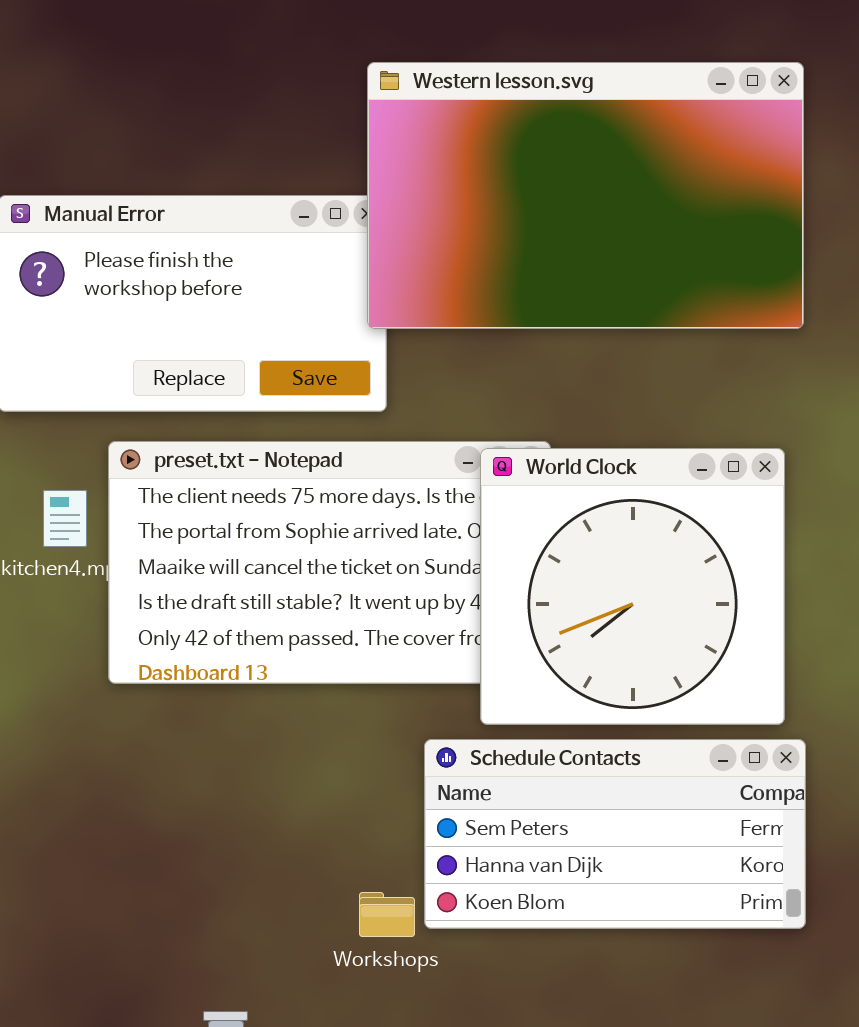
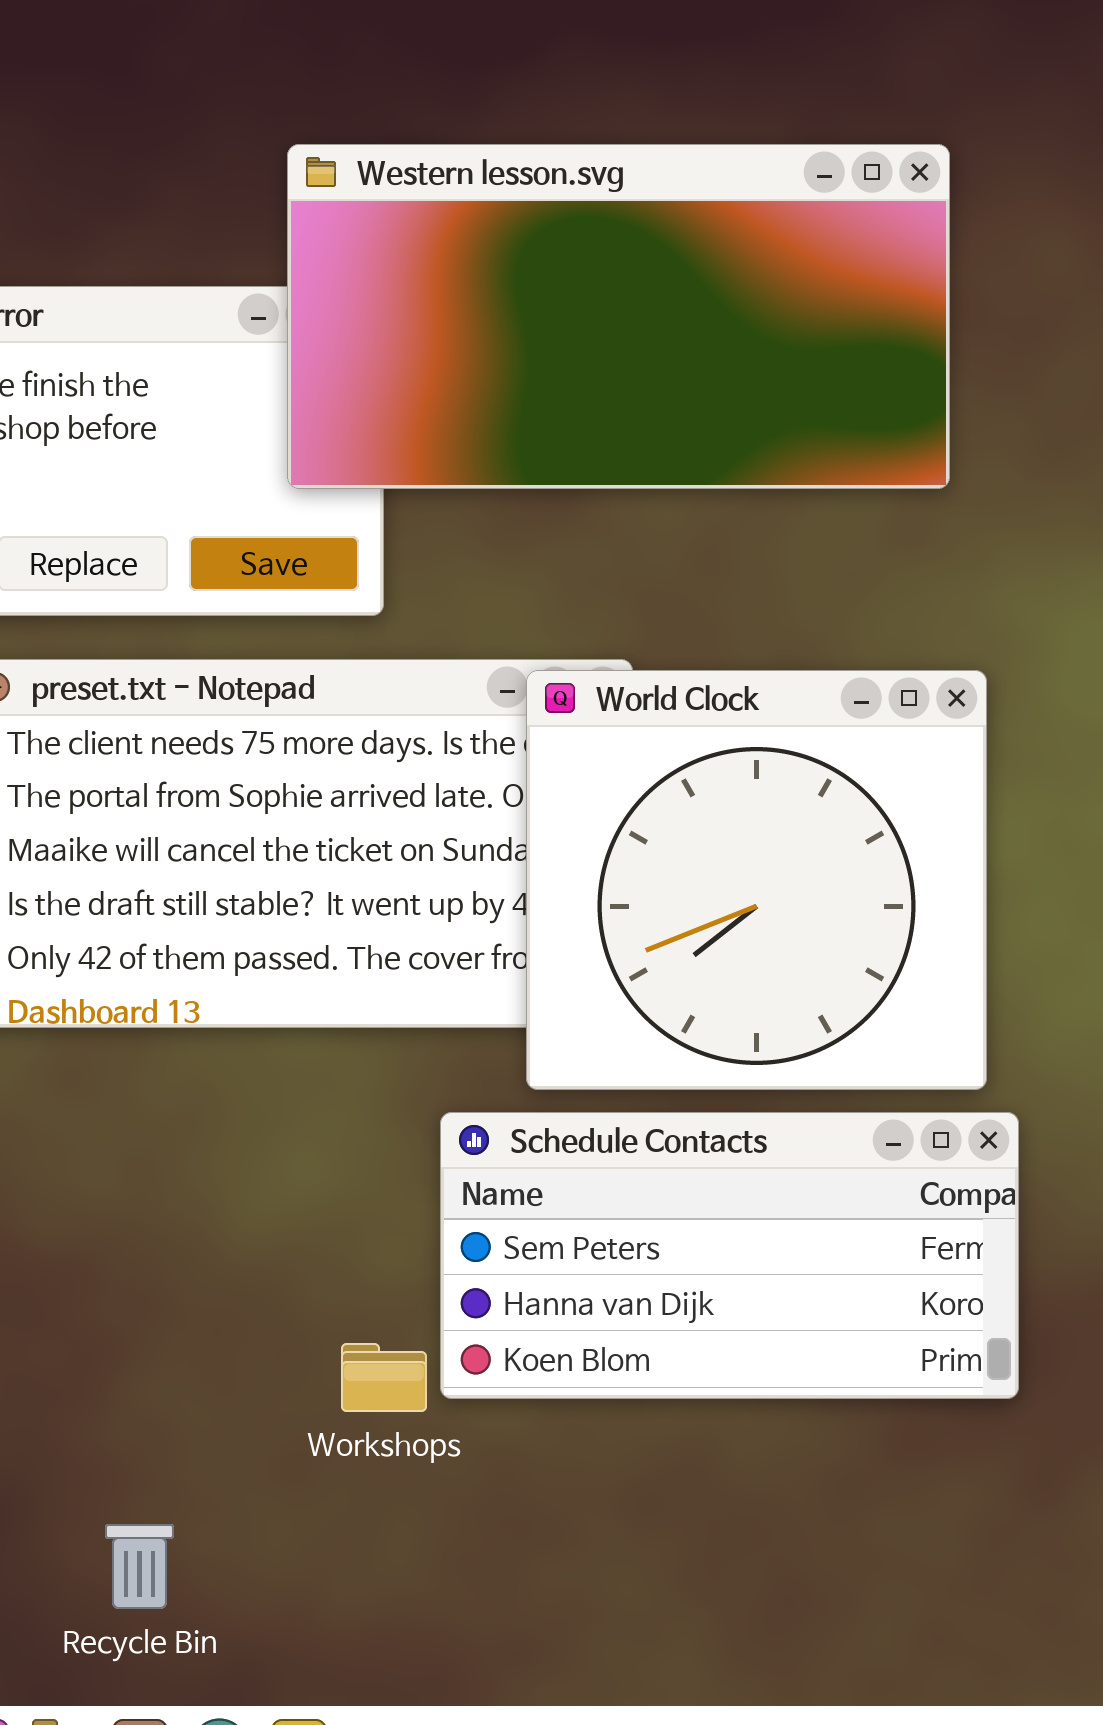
Western lesson.svg: [367,62,804,329] -> [287,144,950,489], moved, resized

